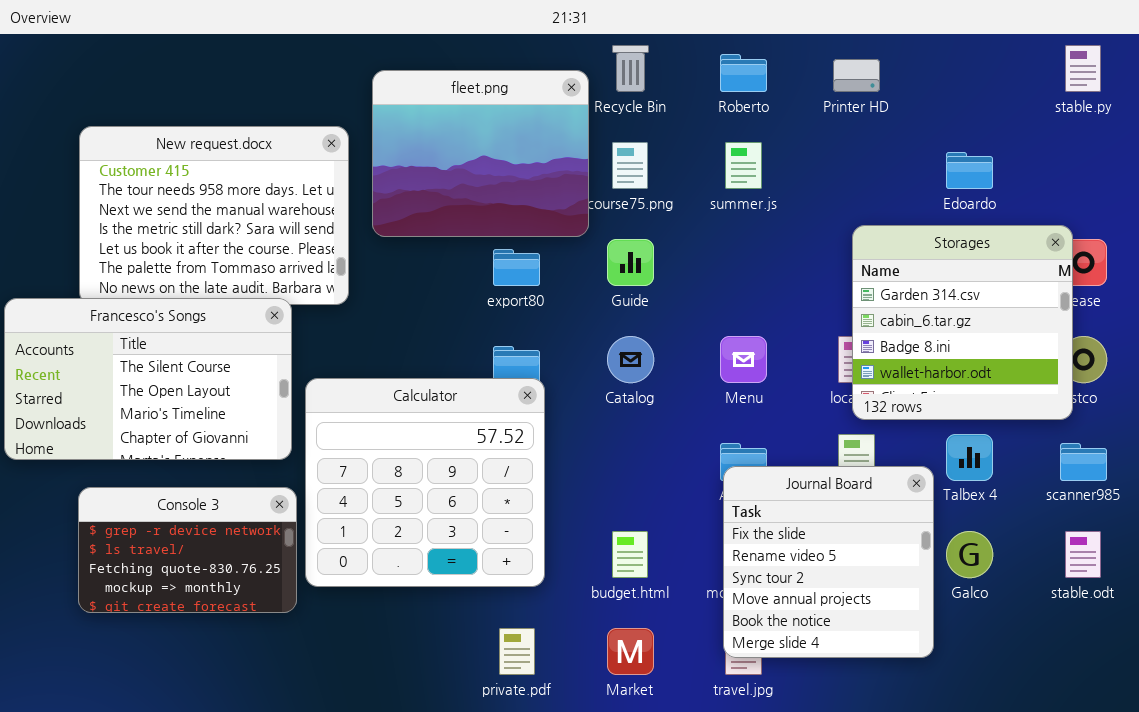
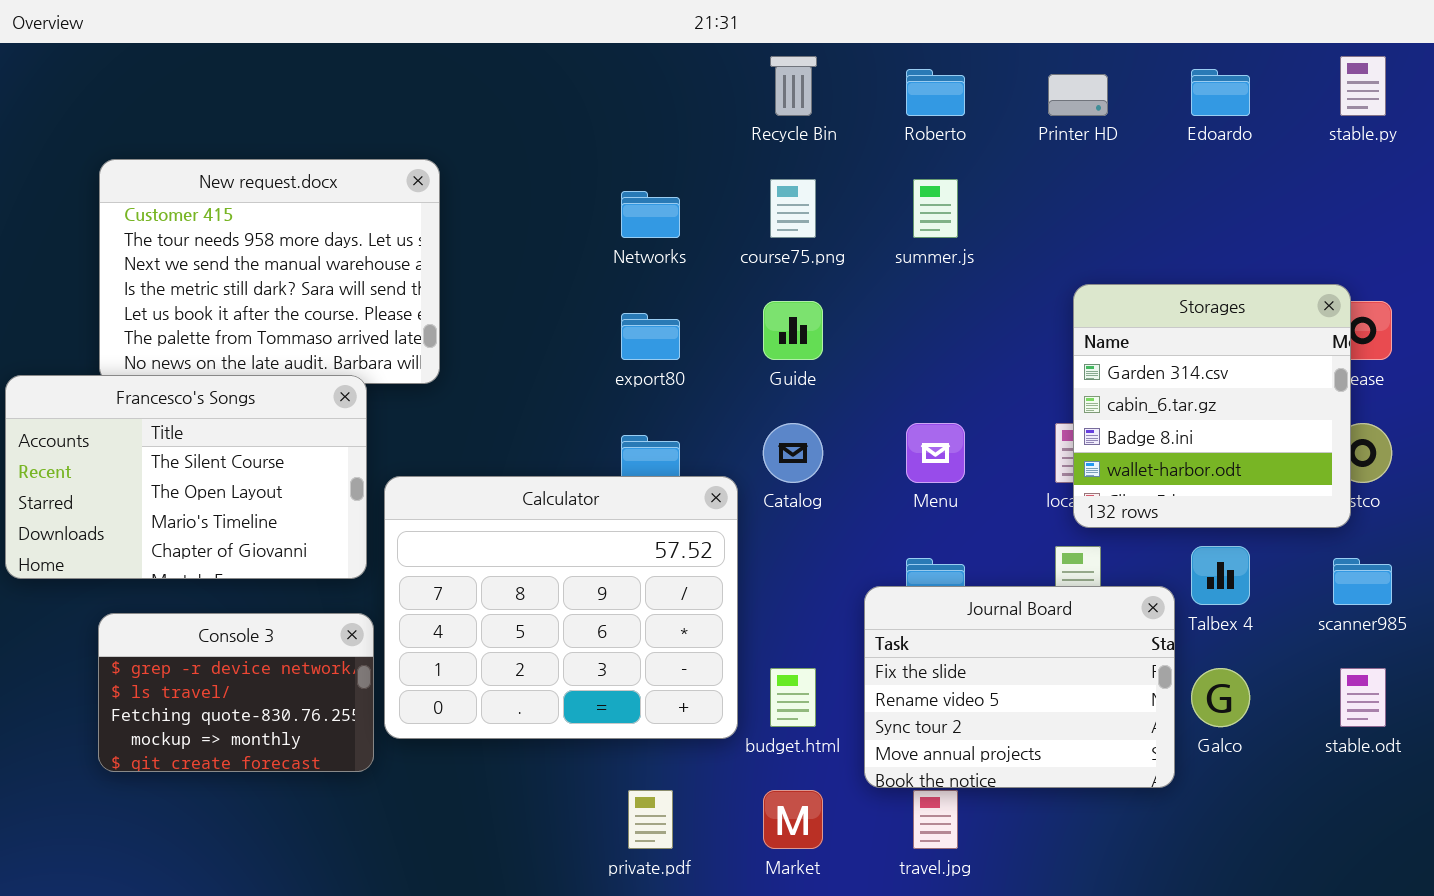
fleet.png: [372,70,589,237] -> none, closed
Edoardo: [946,152,993,189] -> [1191,69,1250,116], moved
Calculator: [305,378,545,587] -> [384,476,738,739], resized
Journal Board: [723,466,934,658] -> [864,586,1175,788], resized

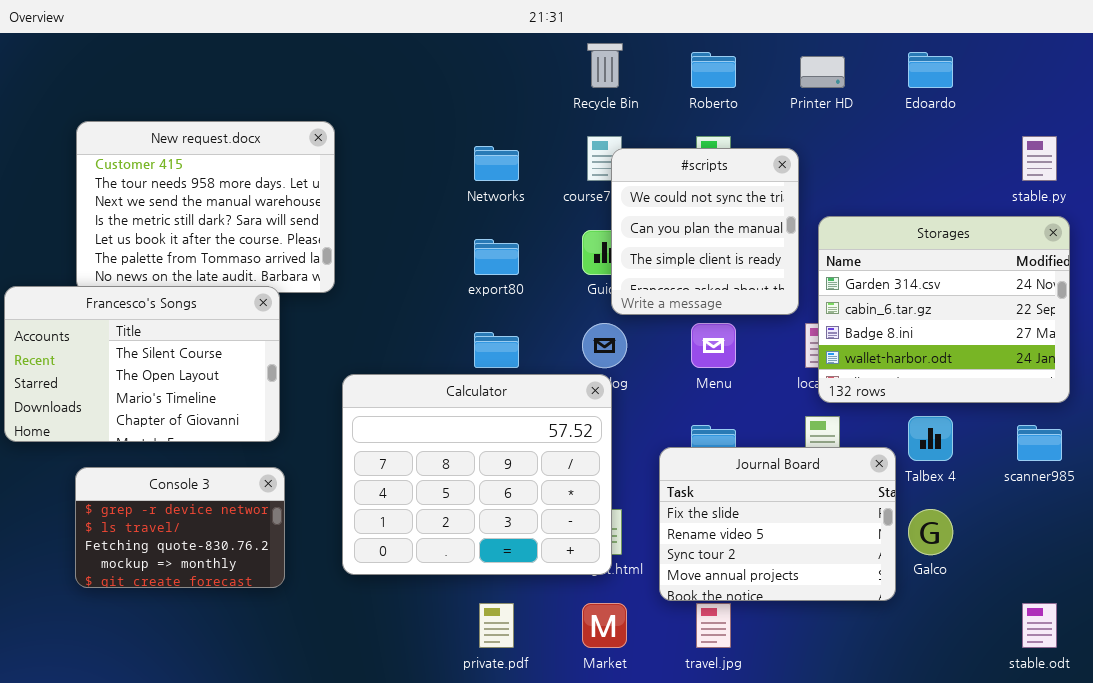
stable.py: [1340,56,1386,116] -> [1022,136,1057,181], moved
#scripts: none -> [611,148,799,315], opened
Storages: [1073,284,1351,528] -> [818,216,1070,403], resized
Calculator: [384,476,738,739] -> [342,374,612,575], moved
stable.odt: [1340,668,1386,727] -> [1022,603,1057,648], moved

